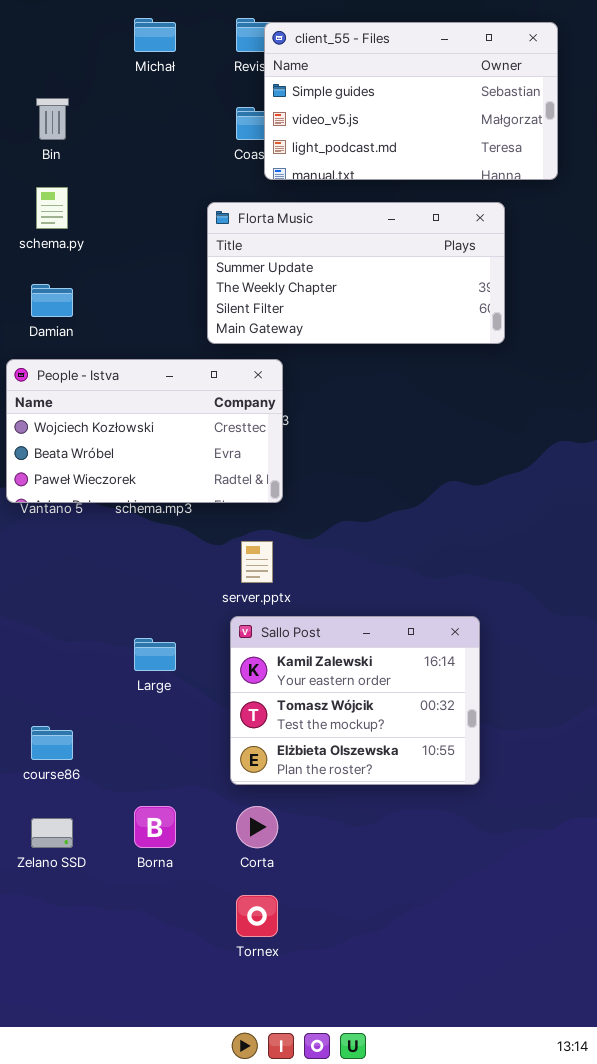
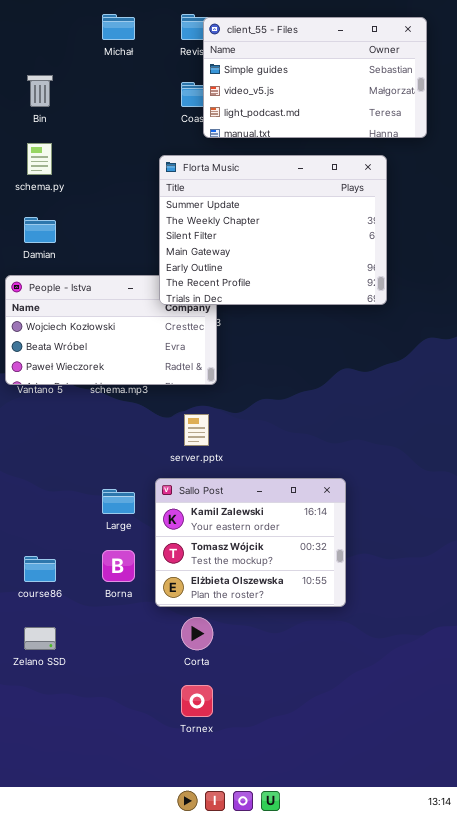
Florta Music: [207,202,505,344] -> [159,155,387,305], resized
Sallo Post: [230,616,480,785] -> [155,478,346,607], moved
Borna: [134,806,176,848] -> [102,550,135,582], moved

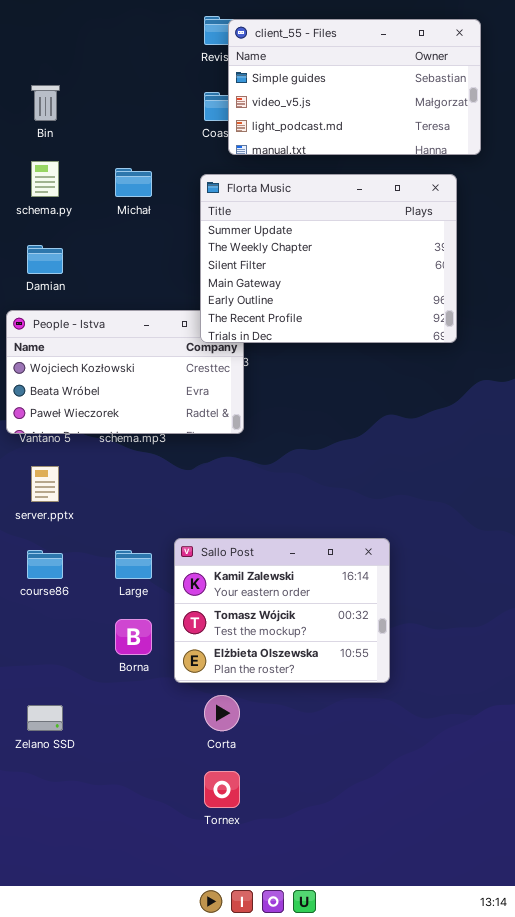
Michał: [102,14,135,40] -> [115,168,152,197], moved
Florta Music: [159,155,387,305] -> [200,174,457,343], moved
server.pptx: [184,414,209,446] -> [31,466,59,502], moved
course86: [24,556,56,582] -> [27,550,63,579], moved

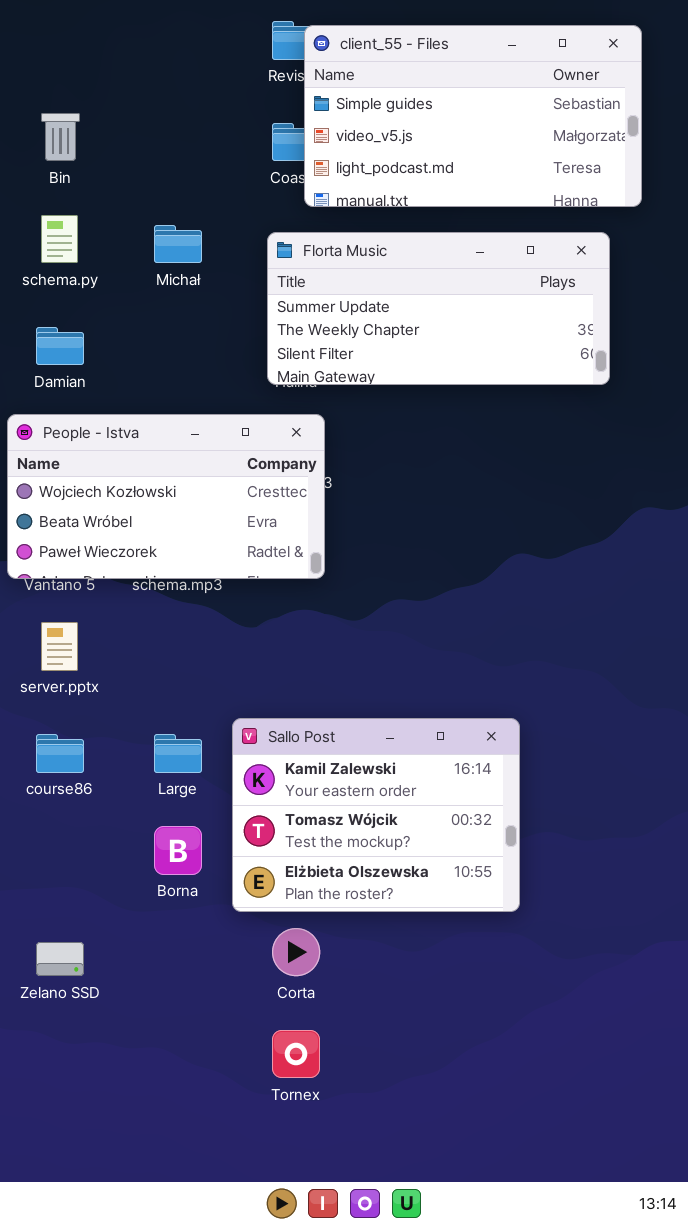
Florta Music: [200,174,457,343] -> [267,232,610,385], resized

